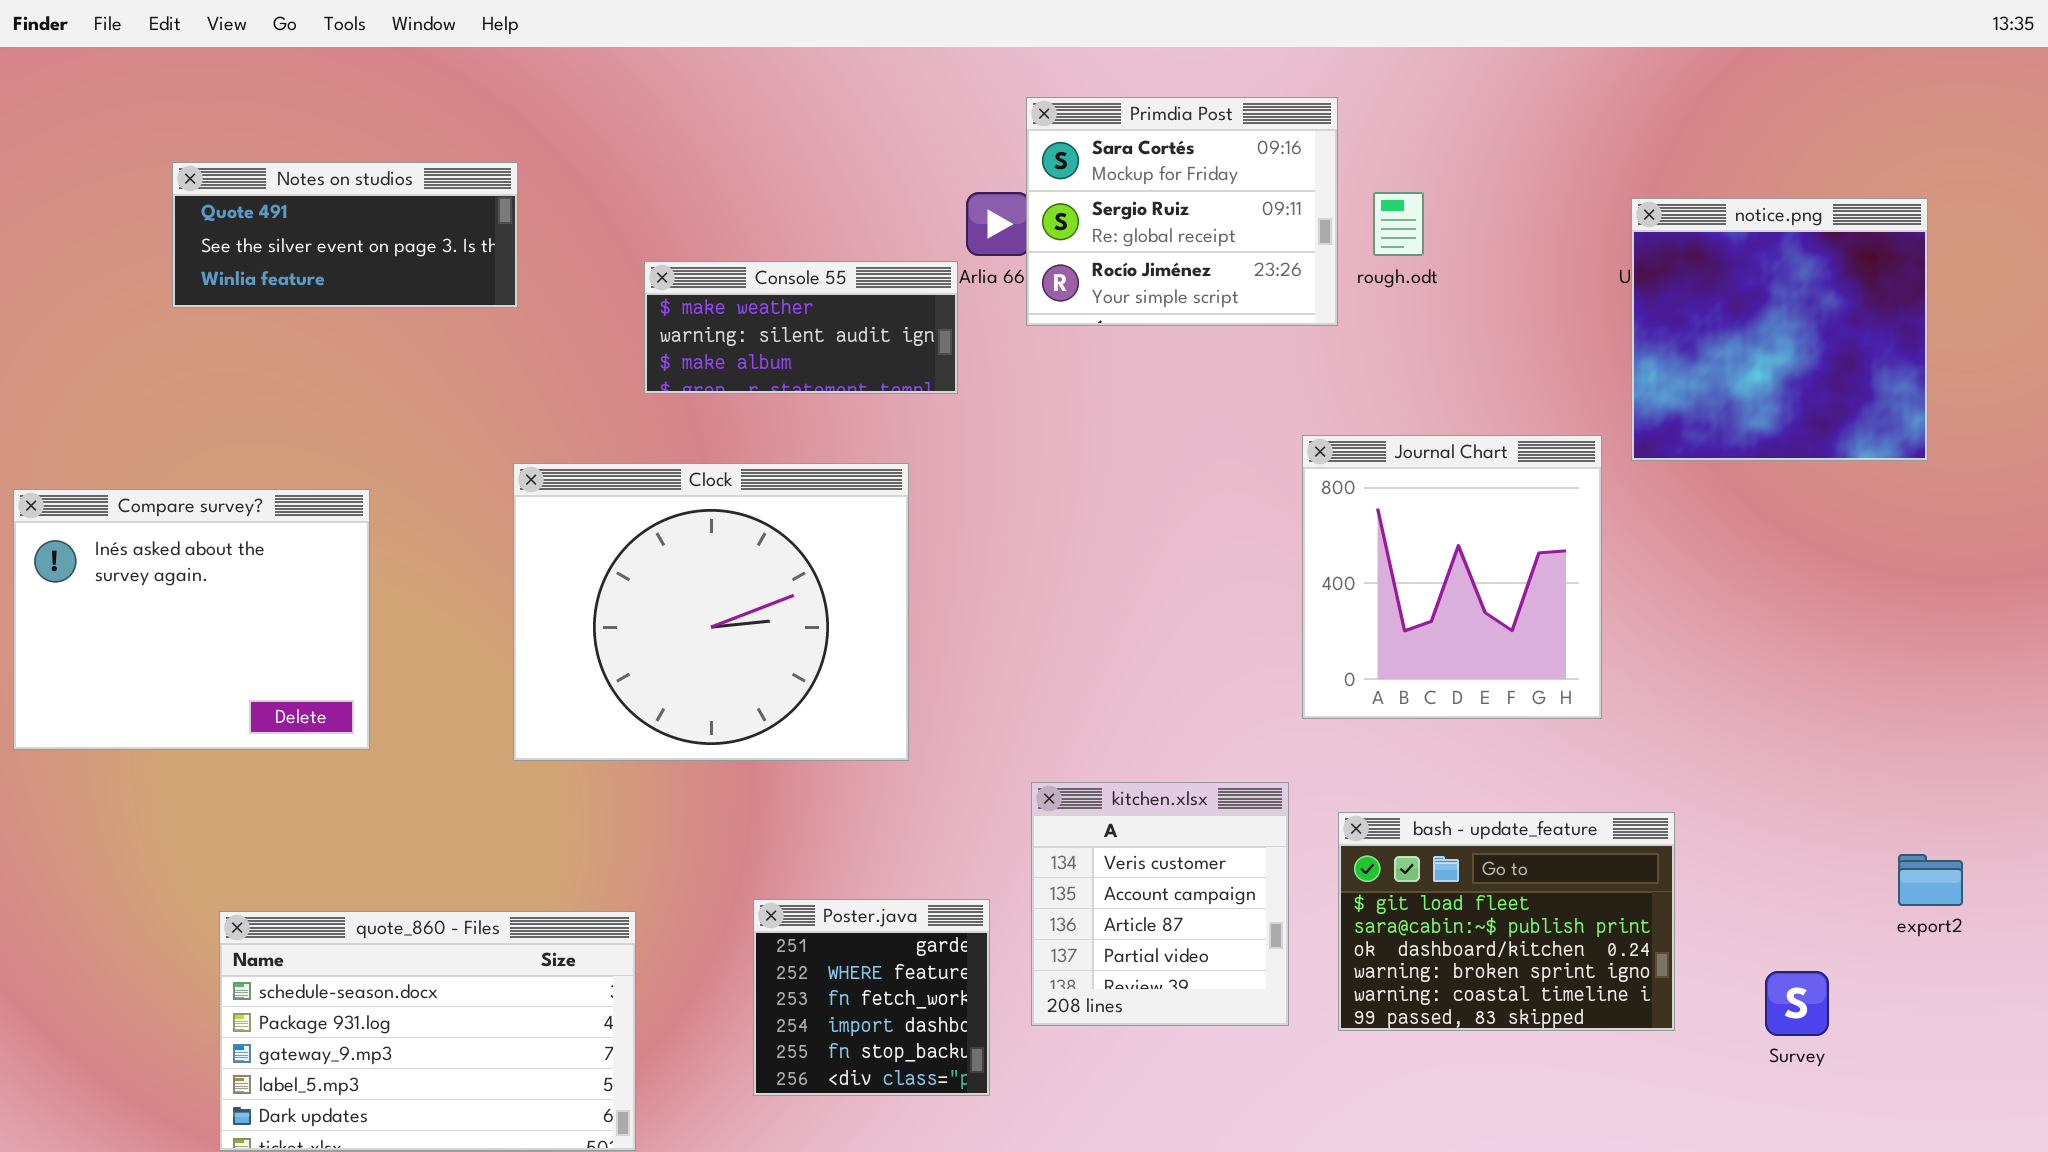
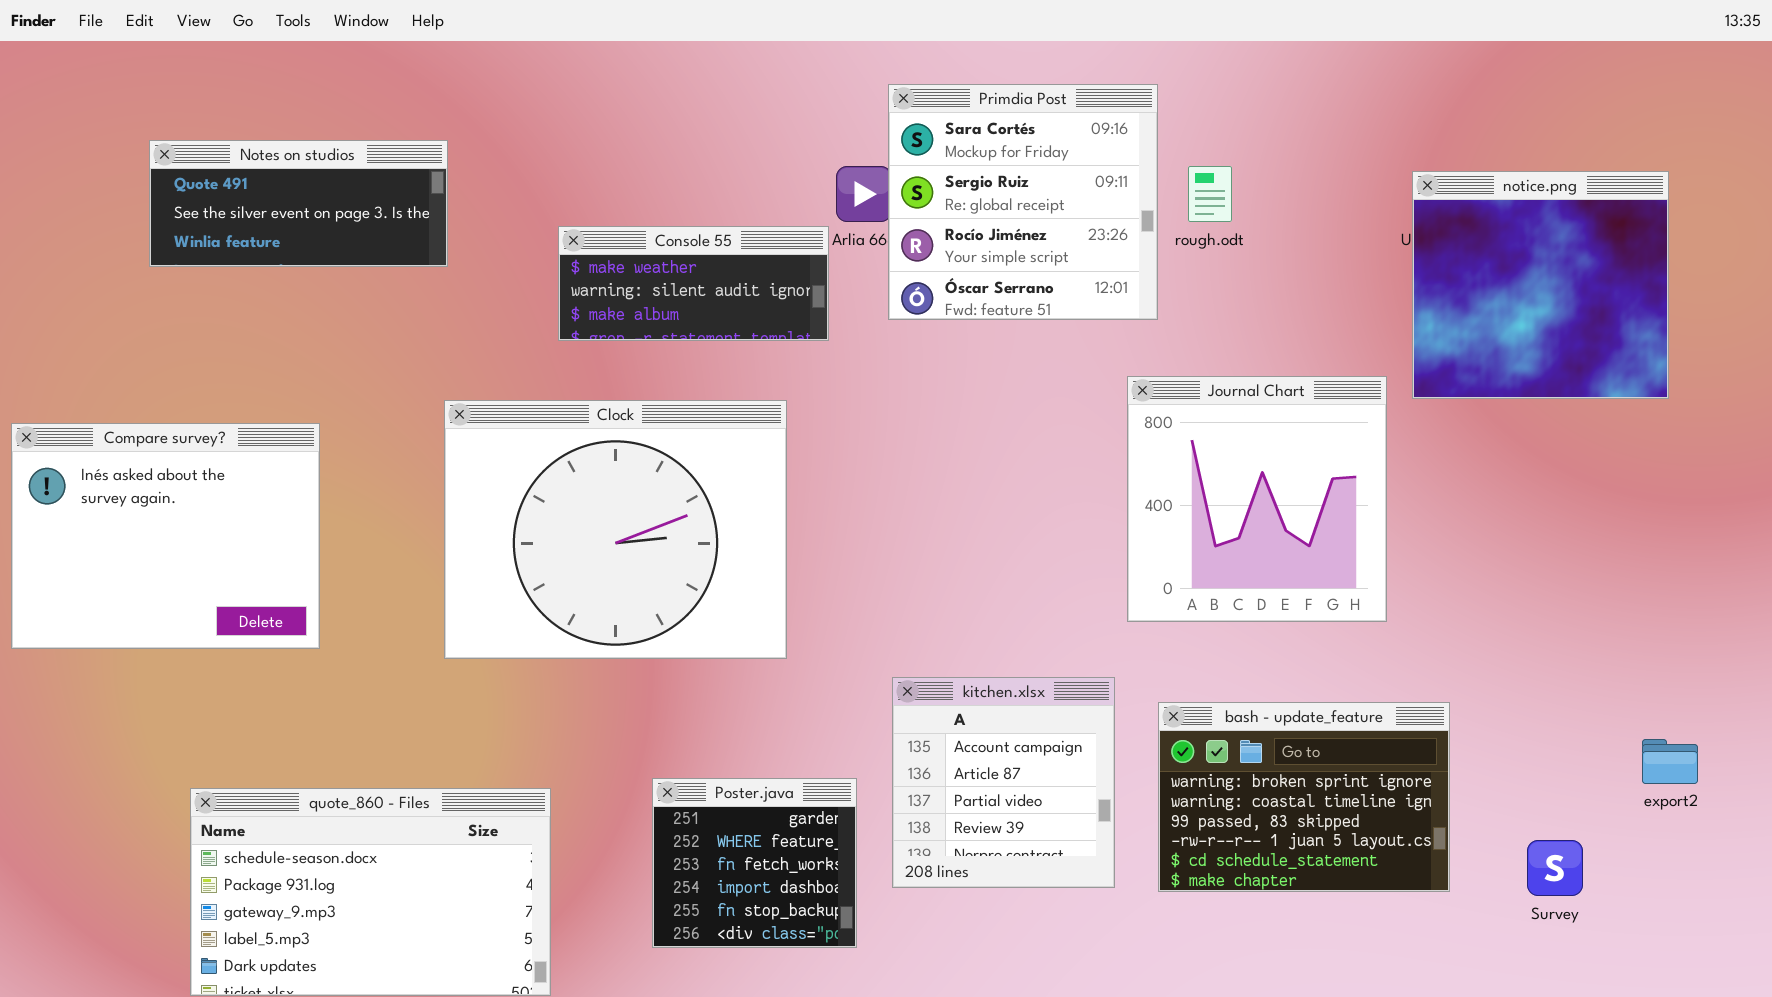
Primdia Post: [1026,97,1338,326] -> [888,84,1158,320], resized
kitchen.xlsx: [1031,782,1289,1026] -> [892,677,1115,888], scrolled down 1 row
bash - update_feature: [1338,812,1675,1031] -> [1158,702,1450,892], scrolled down 3 rows

